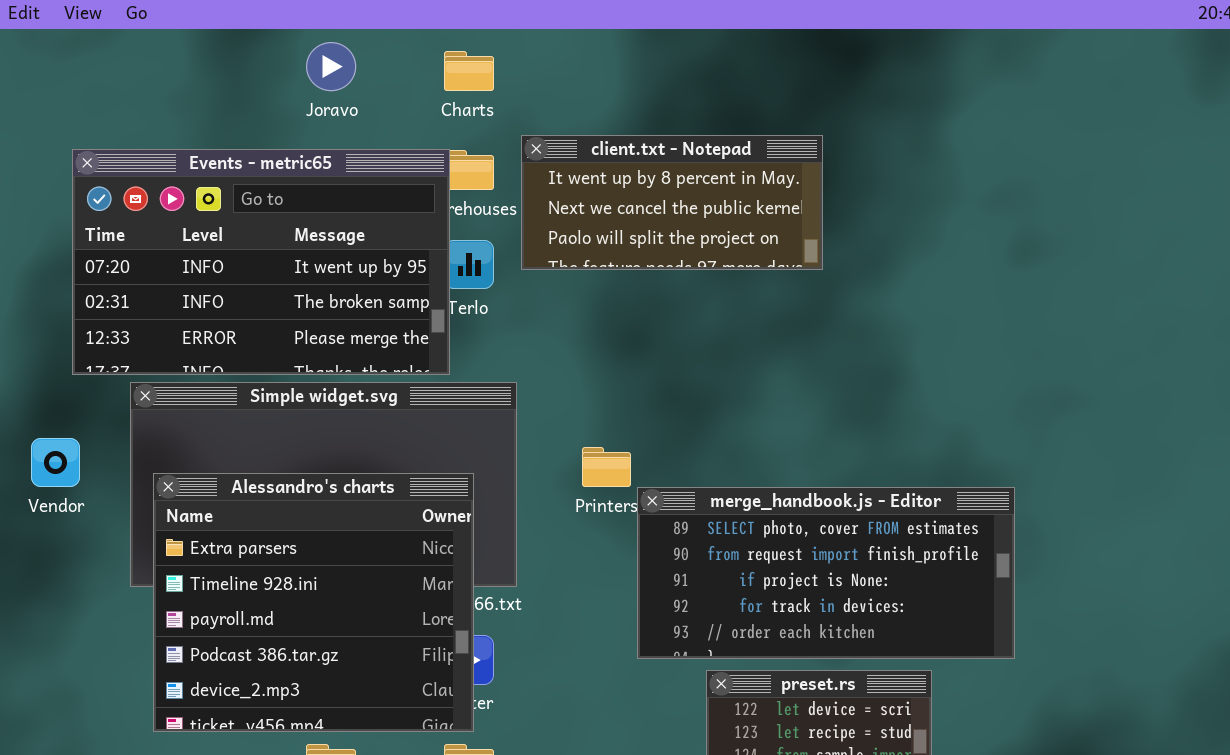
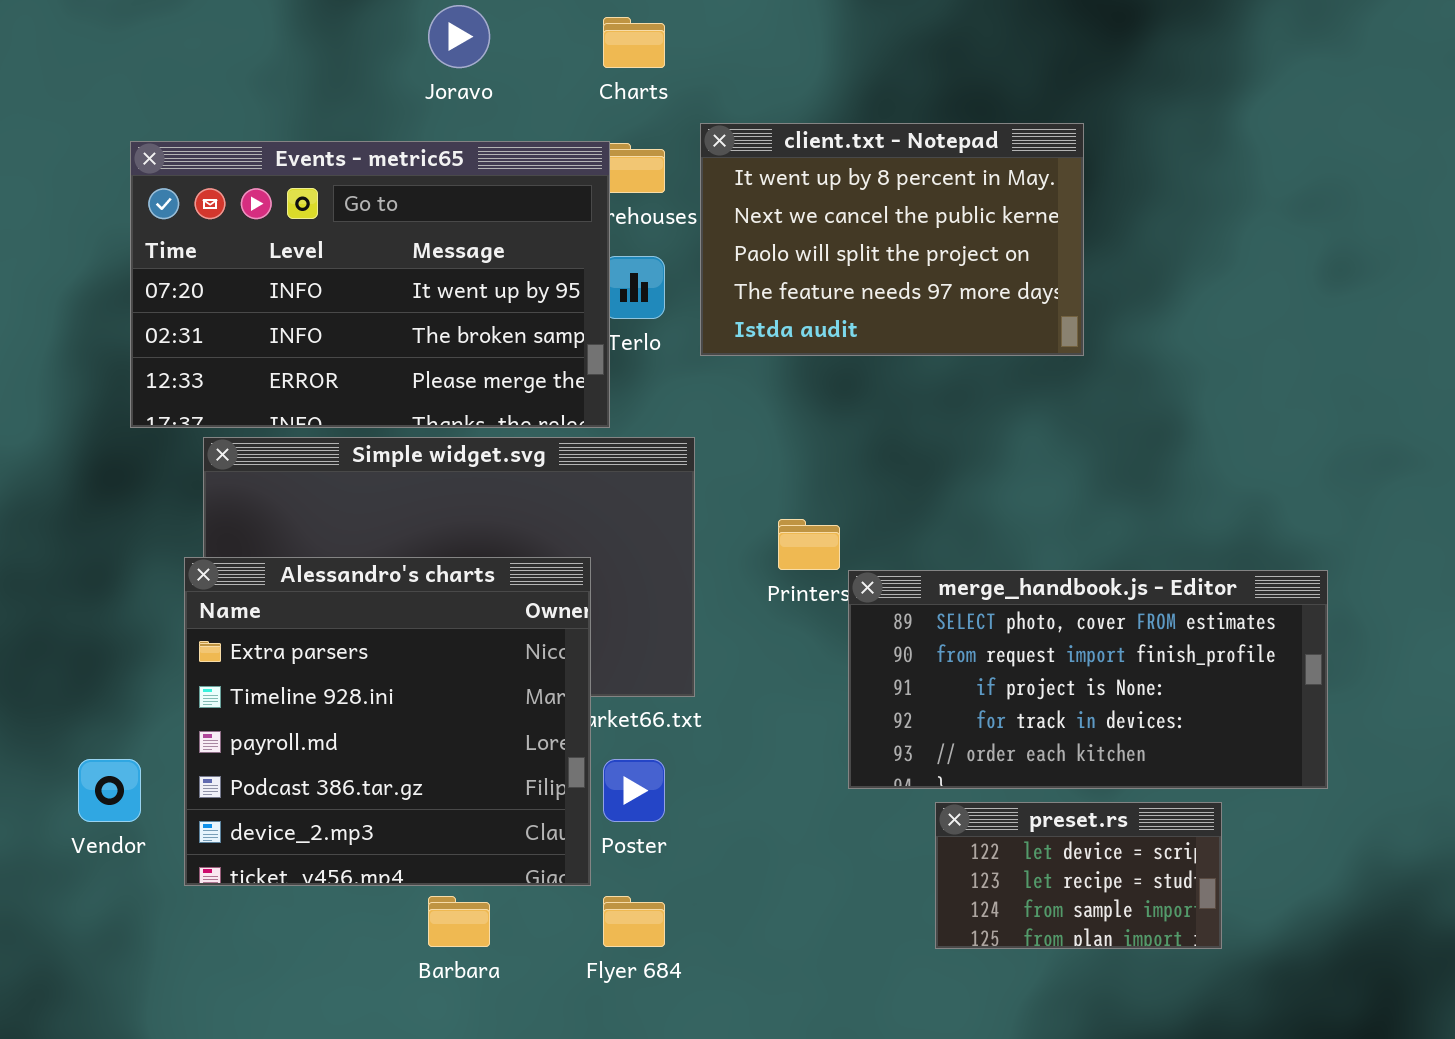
client.txt - Notepad: [521,135,823,270] -> [700,123,1084,356], resized
Vendor: [31,438,80,487] -> [78,759,141,822], moved
Alessandro's charts: [153,473,474,732] -> [184,557,591,886], moved

